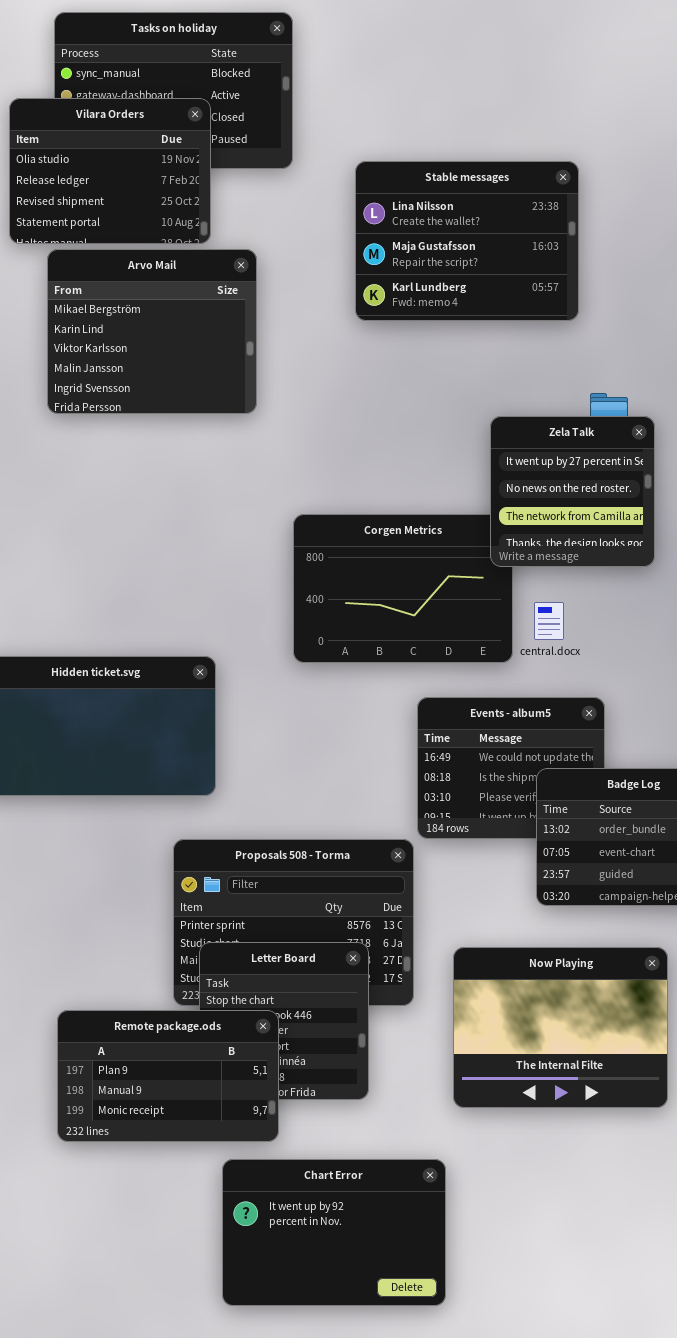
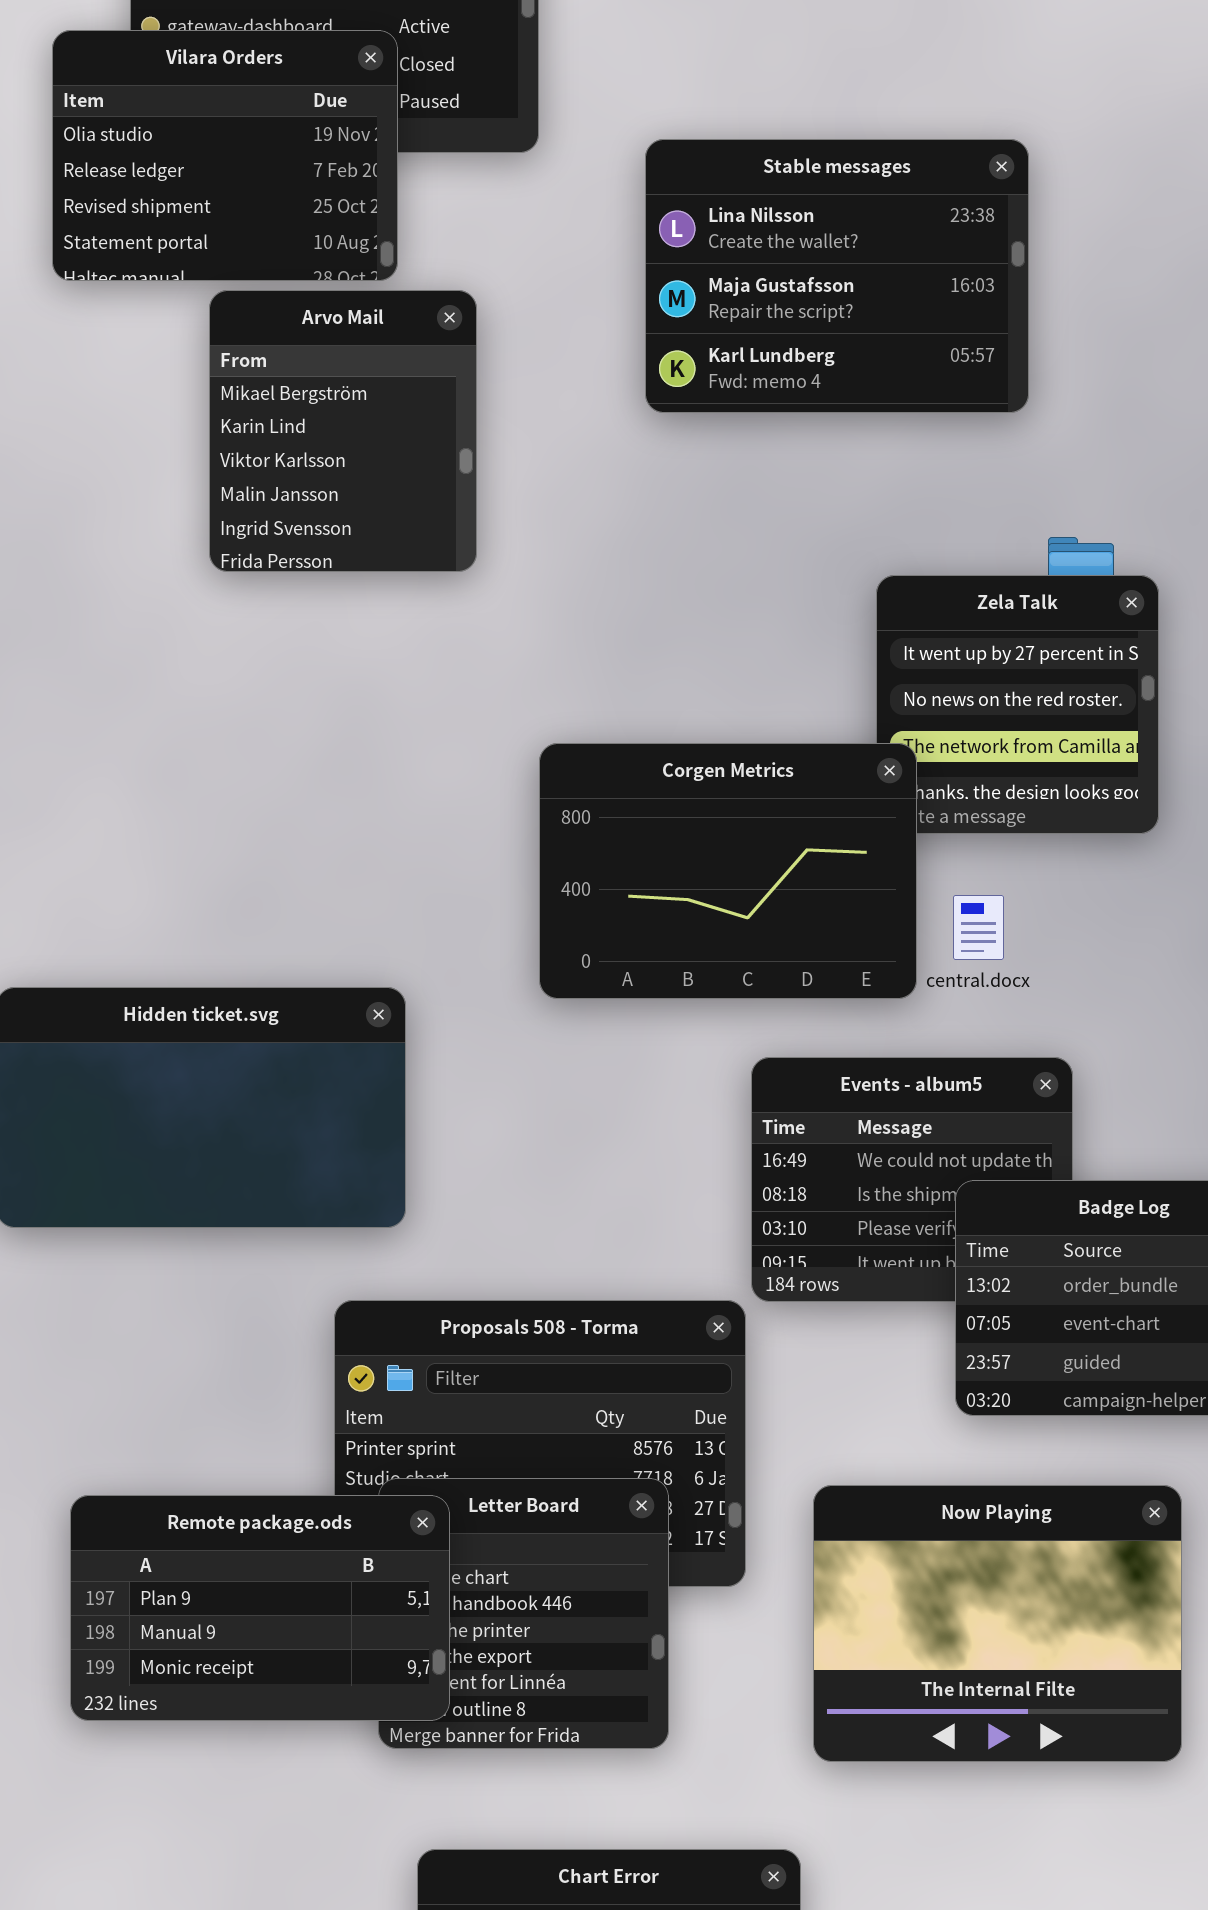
Arvo Mail: [47,249,257,414] -> [209,290,477,572], resized
Corgen Metrics: [293,514,513,663] -> [539,743,917,999], raised
Remote package.ods: [57,1010,279,1142] -> [70,1495,450,1721], moved

